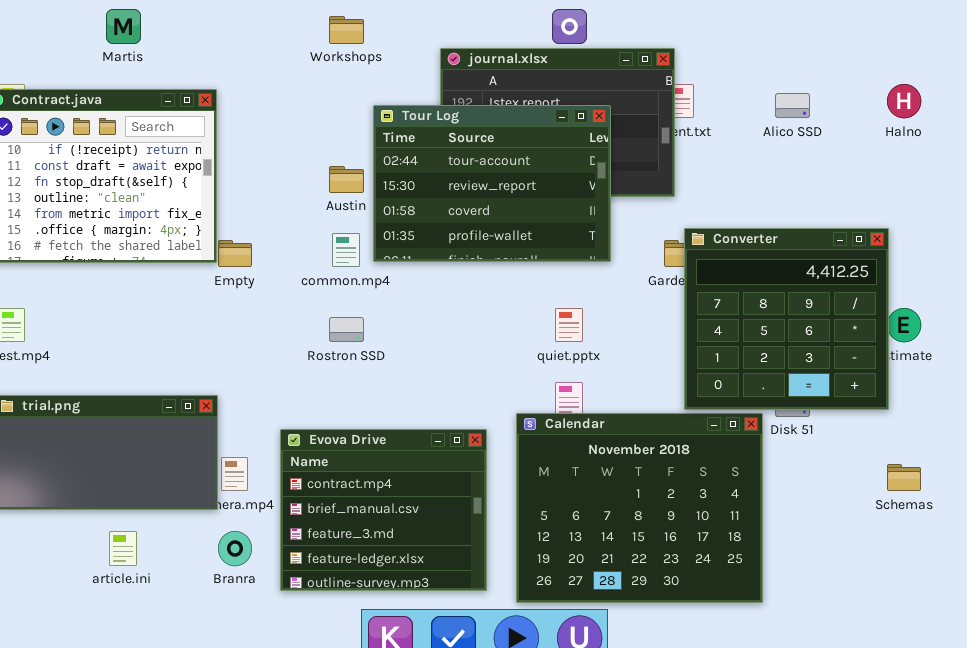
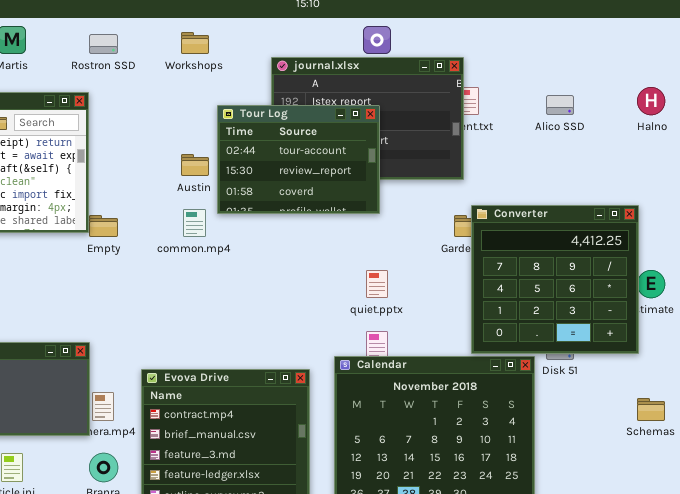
Tour Log: [373,105,611,262] -> [217,105,380,214], resized
Rostron SSD: [329,317,364,342] -> [89,34,118,54], moved

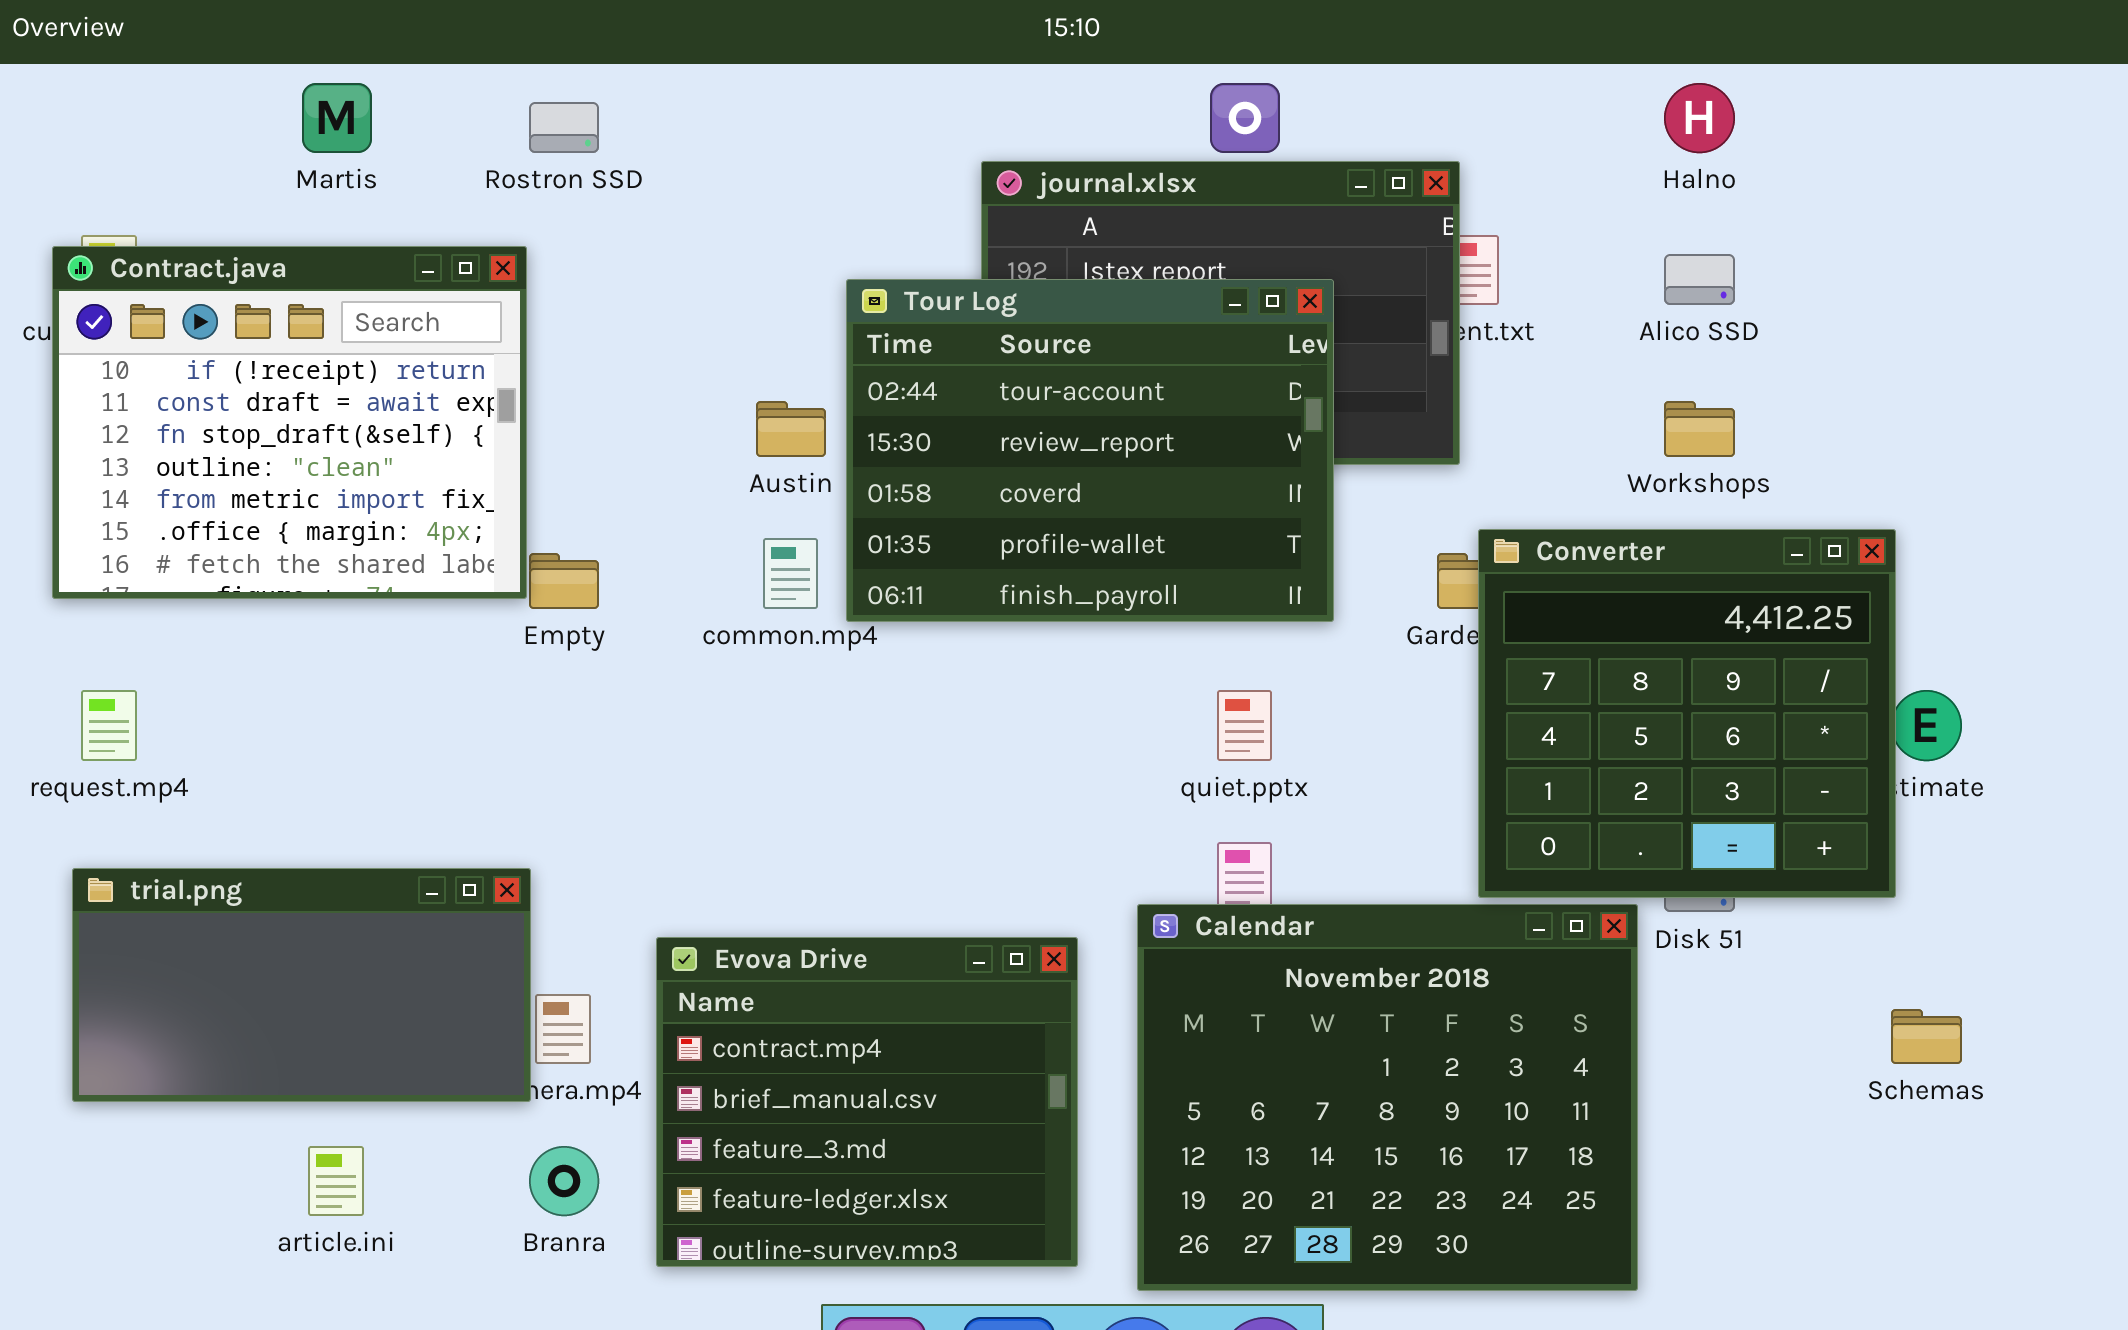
Workshops: [181,32,209,54] -> [1664,401,1735,457], moved
Halno: [637,87,665,115] -> [1664,83,1735,153], moved
Tour Log: [217,105,380,214] -> [846,279,1334,622], resized

